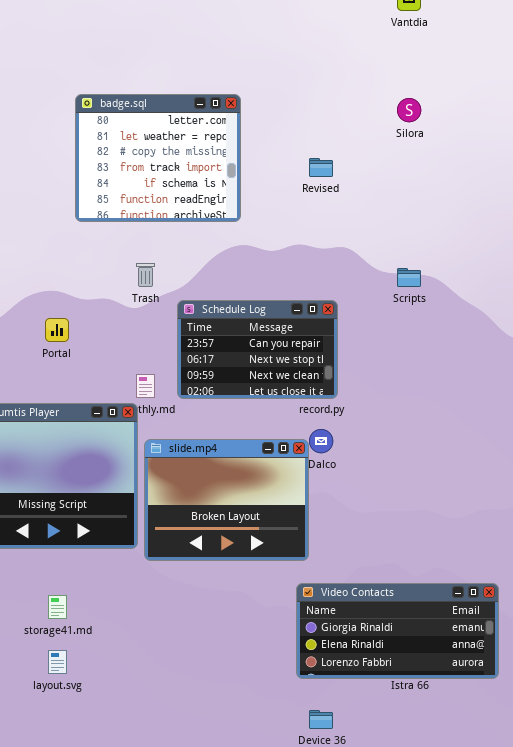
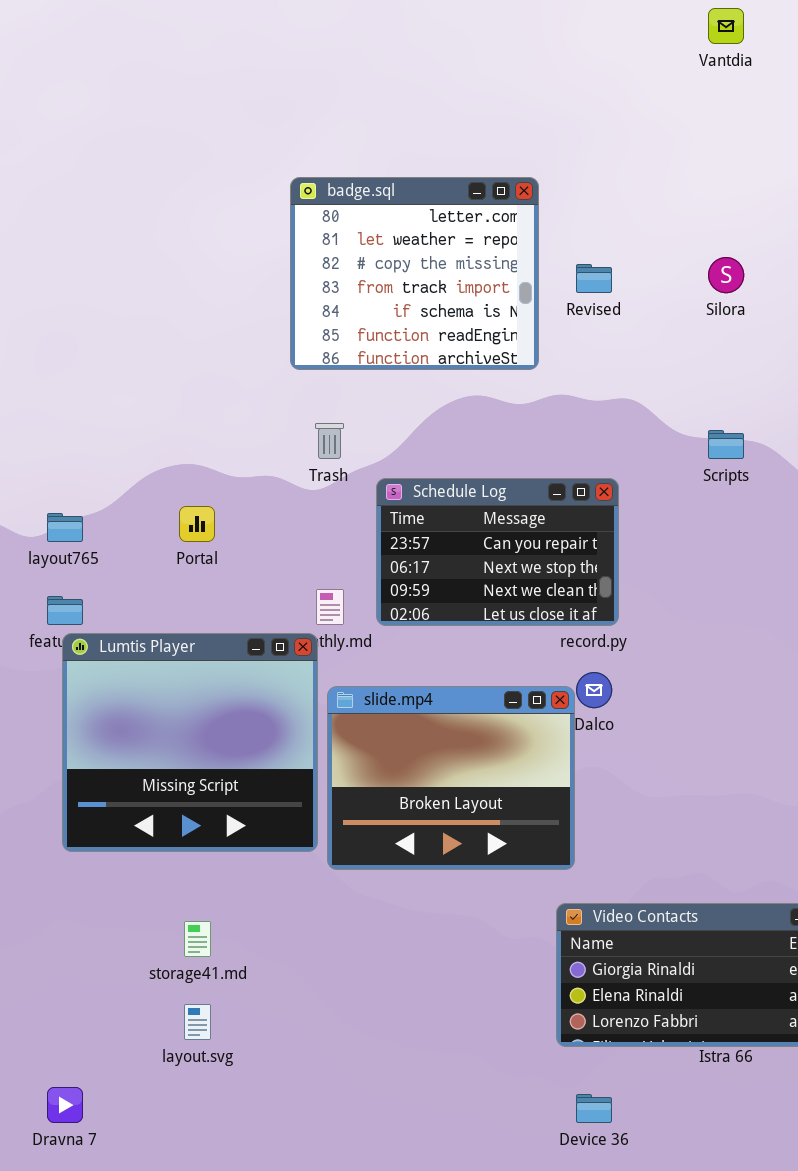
badge.sql: [75,94,241,222] -> [290,177,539,370], moved
Silora: [397,98,421,122] -> [708,257,744,293], moved

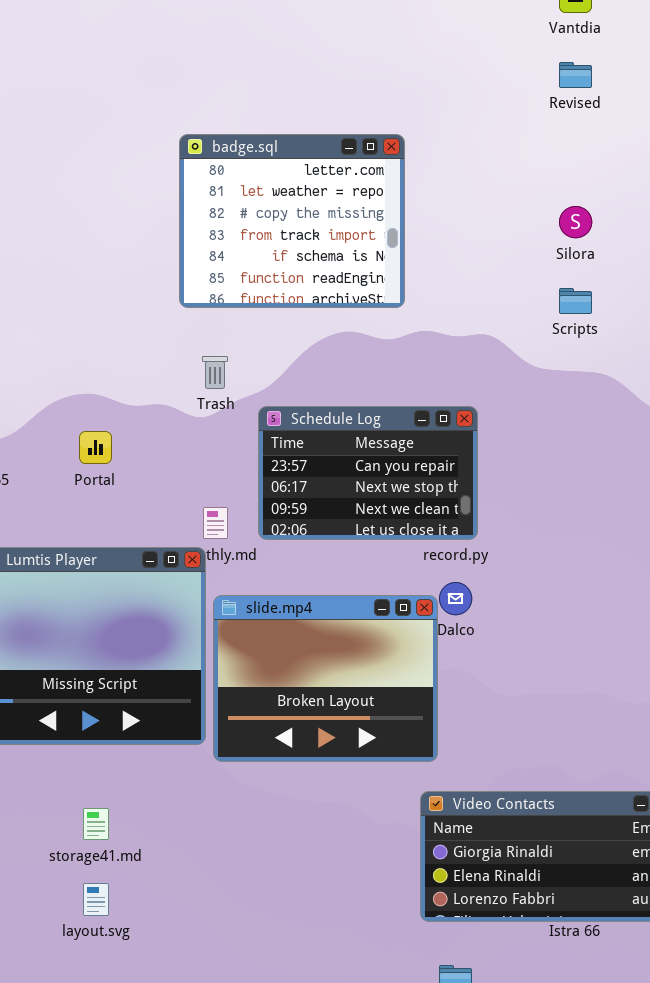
Revised: [576,264,612,293] -> [559,62,592,88], moved
Scripts: [708,430,744,459] -> [559,288,592,314], moved

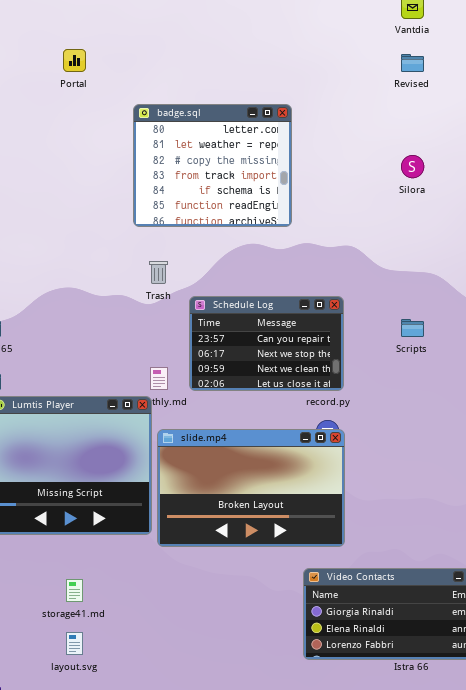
Scripts: [559,288,592,314] -> [401,319,424,337], moved
Portal: [79,431,112,464] -> [63,49,86,72], moved
slide.mp4: [213,595,438,762] -> [157,429,345,547], resized

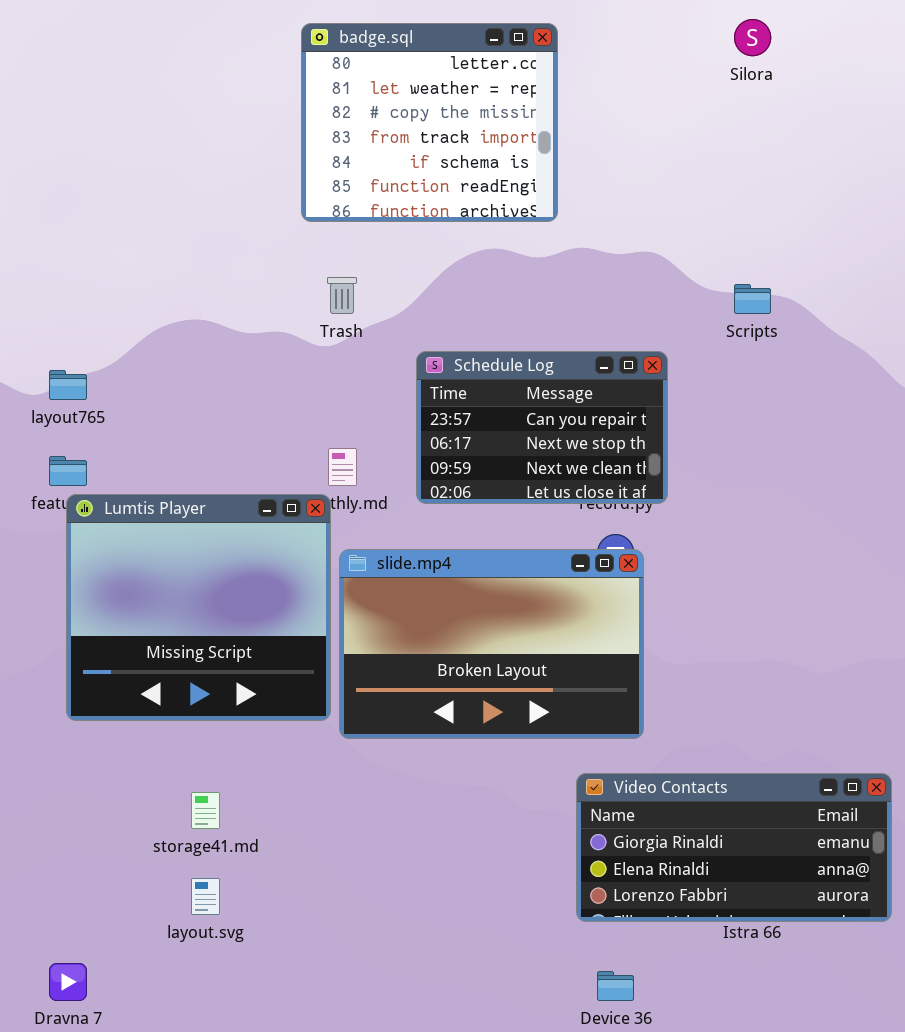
Silora: [401,155,424,178] -> [734,19,771,56], moved
Schedule Log: [189,296,344,391] -> [416,351,668,504], moved
Scripts: [401,319,424,337] -> [734,284,771,314], moved

